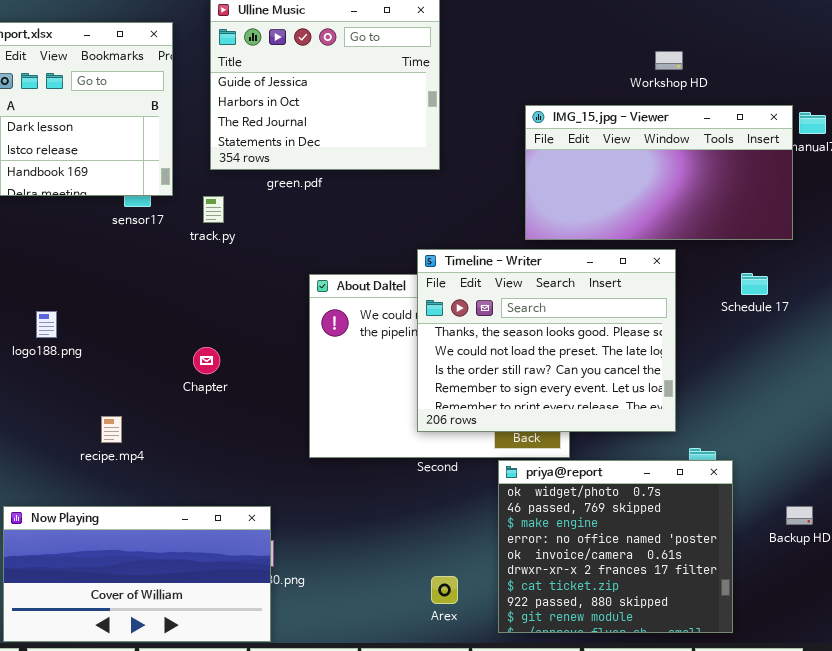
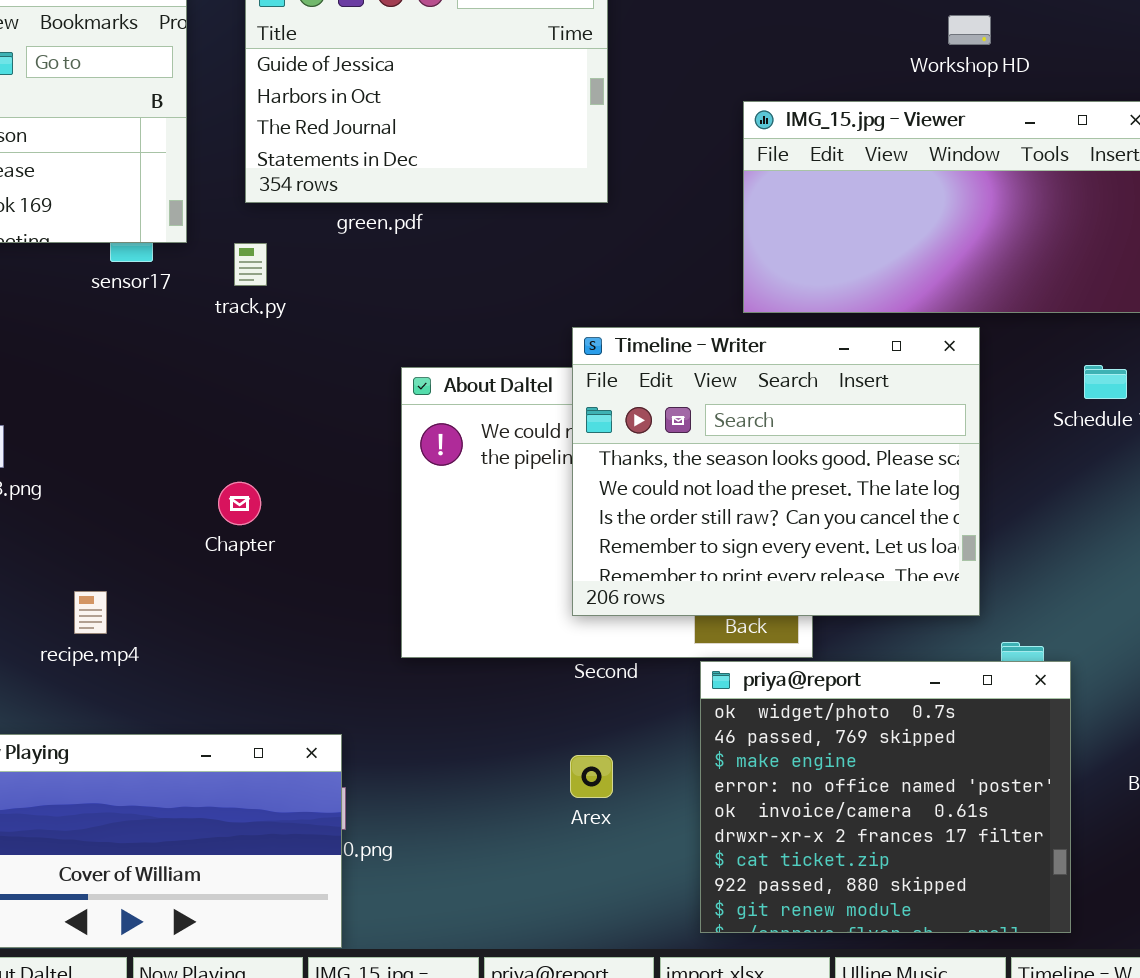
Arex: [431,576,458,604] -> [570,755,613,798], moved

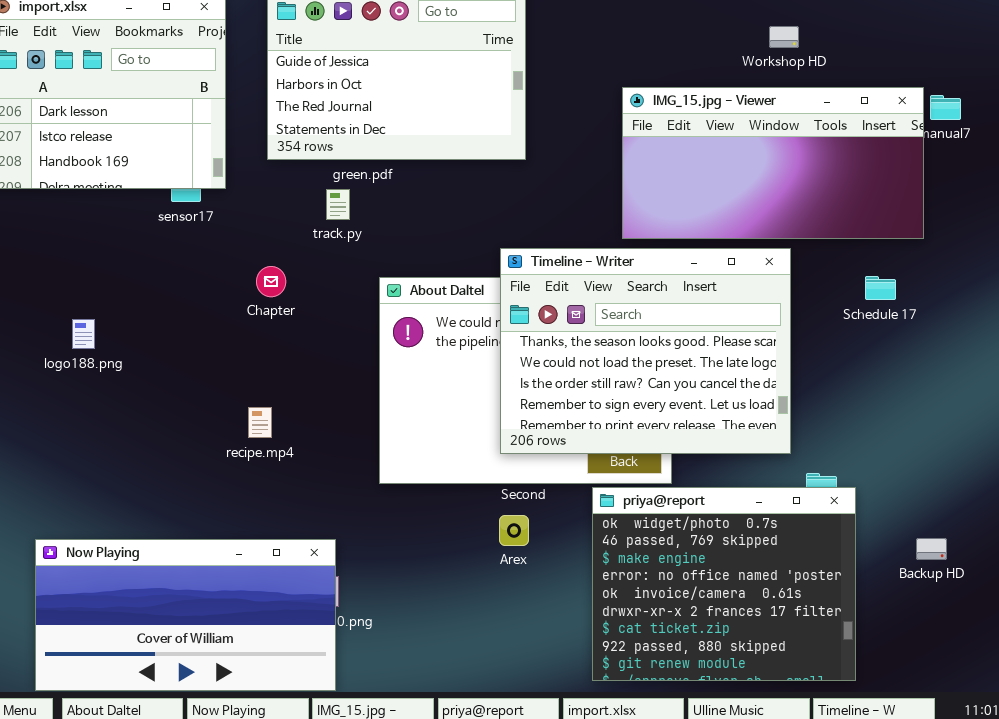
track.py: [234,243,267,286] -> [326,189,350,220], moved
Chapter: [218,482,261,525] -> [256,266,286,297], moved
recipe.mp4: [74,591,107,634] -> [248,407,272,438], moved
Arex: [570,755,613,798] -> [499,515,529,546], moved

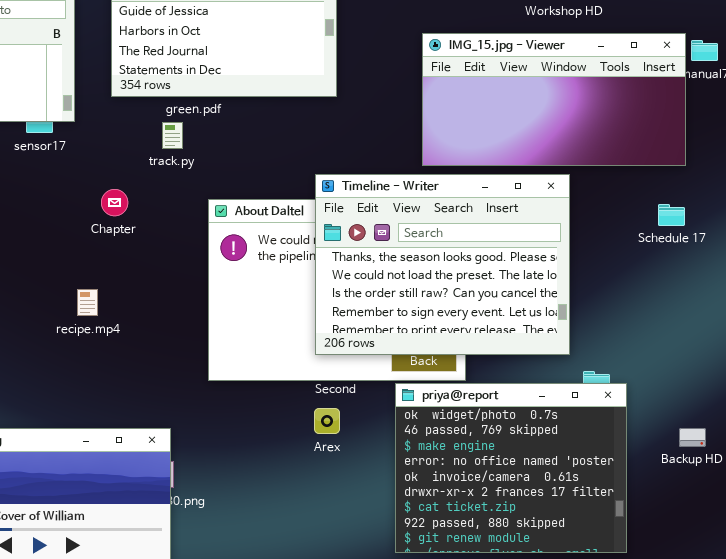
Schedule 17: [865,276,896,300] -> [658,204,685,226], moved
recipe.mp4: [248,407,272,438] -> [77,289,98,316], moved

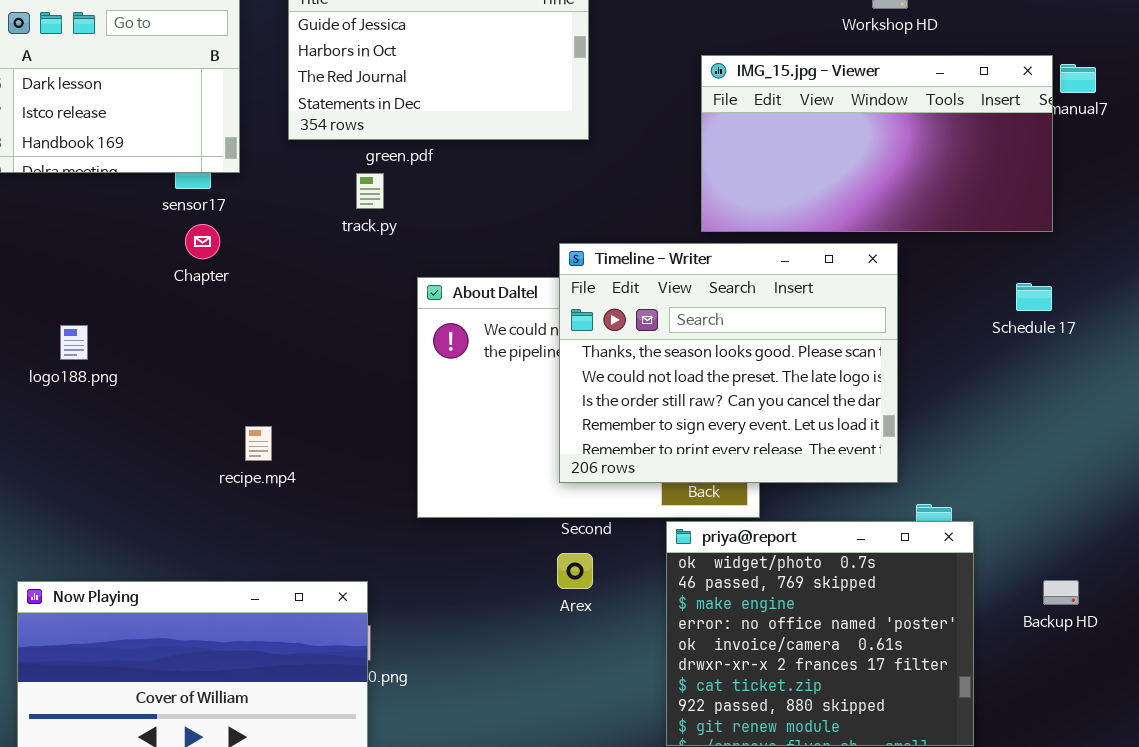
Chapter: [101,189,128,216] -> [185,224,220,259], moved
recipe.mp4: [77,289,98,316] -> [245,426,272,461], moved

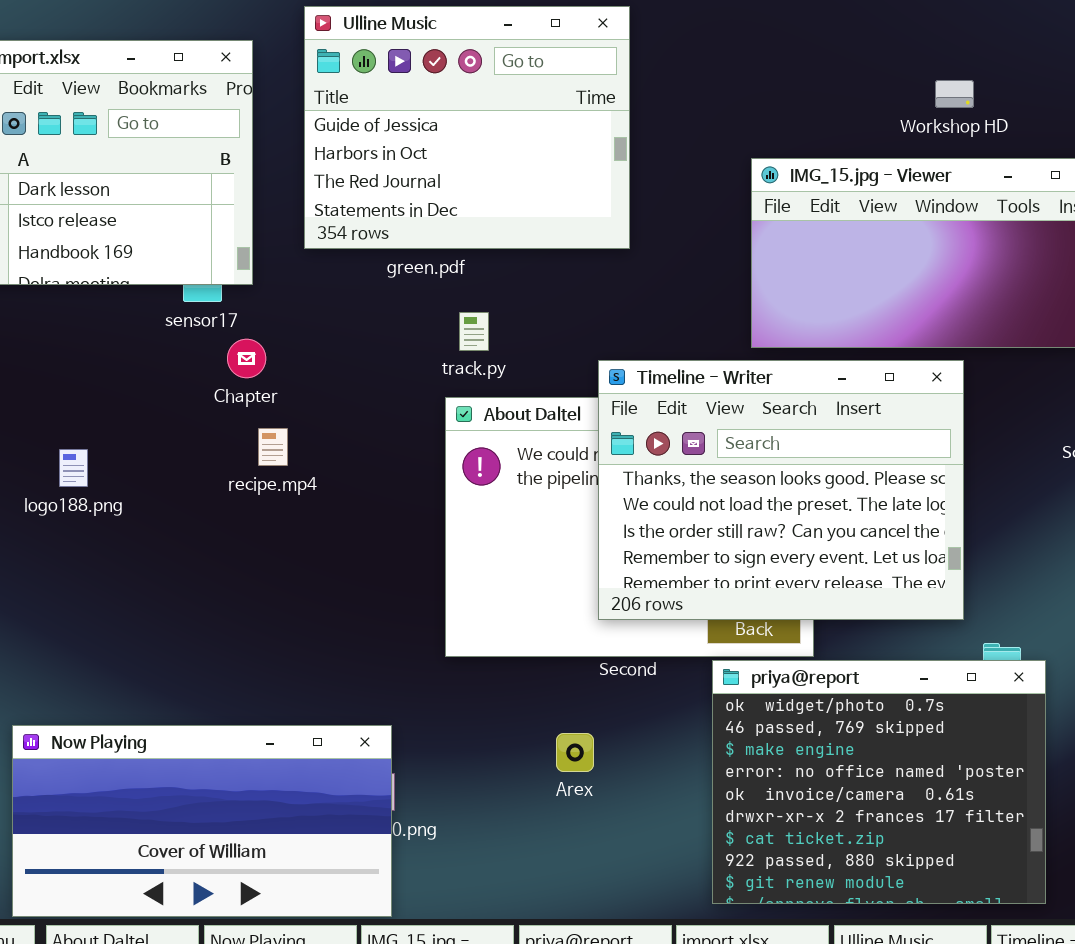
track.py: [356,173,384,209] -> [459,312,489,351], moved
Chapter: [185,224,220,259] -> [227,339,266,378], moved
recipe.mp4: [245,426,272,461] -> [258,428,288,466], moved
Arex: [557,553,593,589] -> [556,733,594,772], moved

